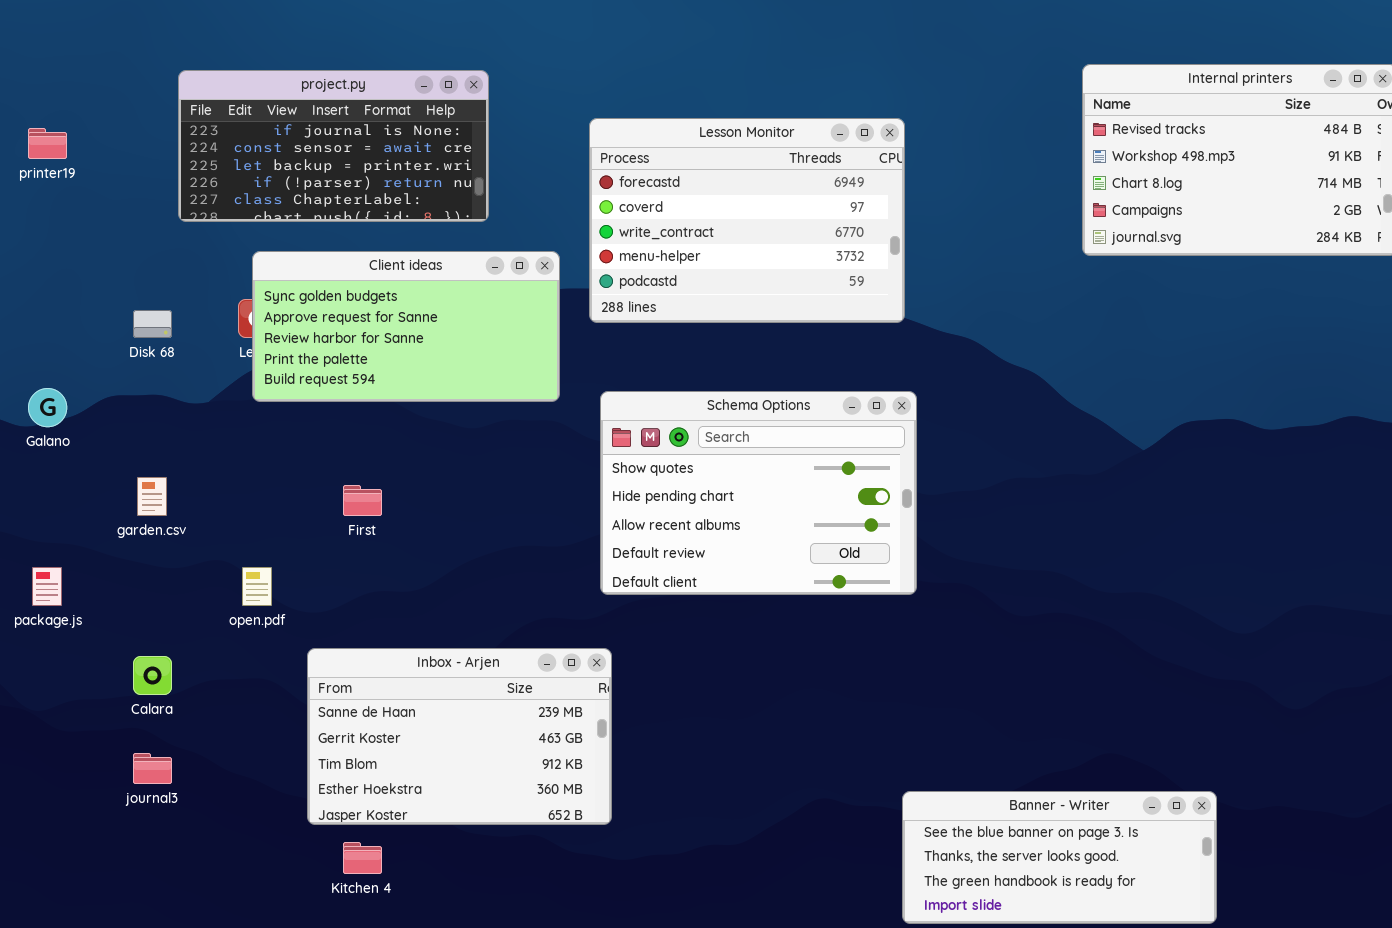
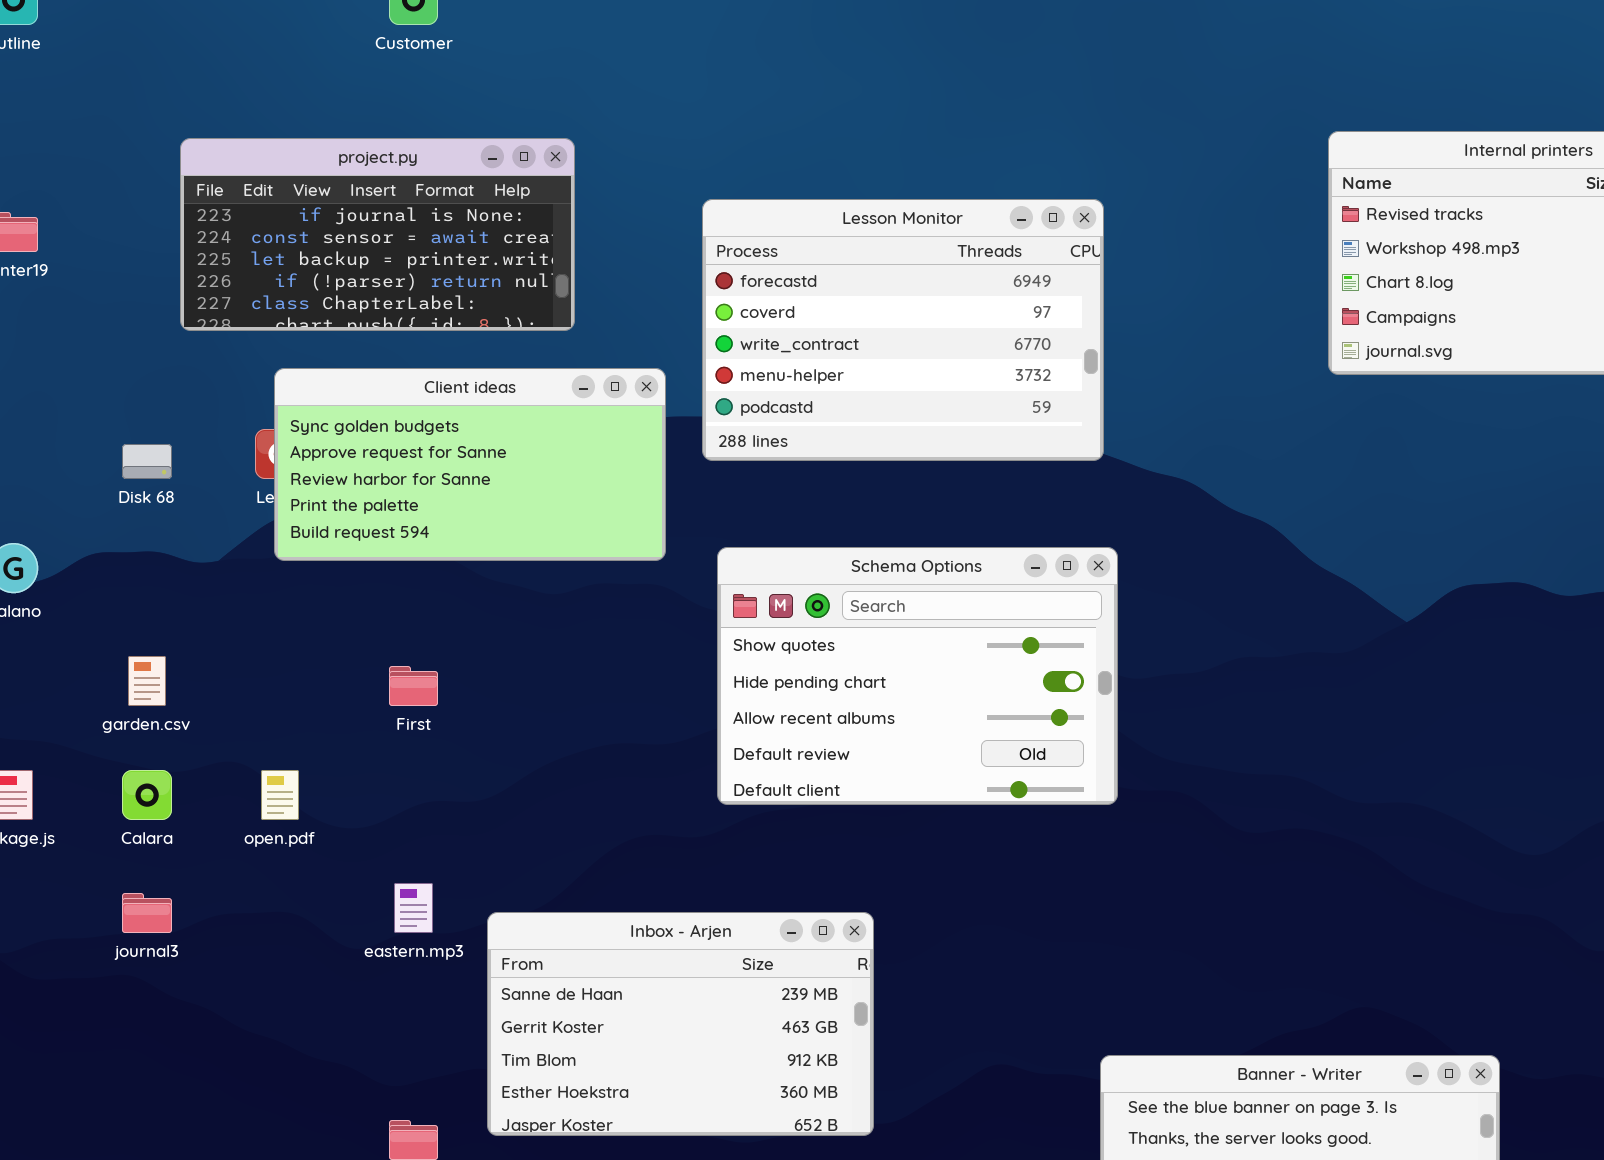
Inbox - Arjen: [307,648,612,825] -> [487,912,874,1136], moved
Calara: [133,656,172,695] -> [122,770,172,820], moved
journal3: [133,753,172,784] -> [122,893,172,933], moved

